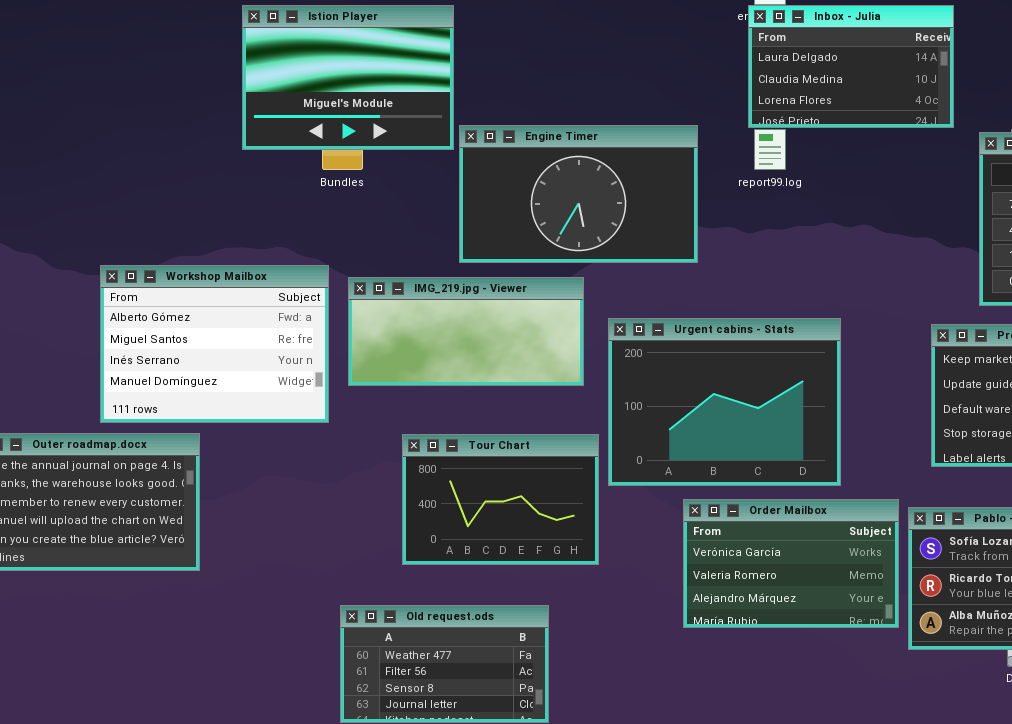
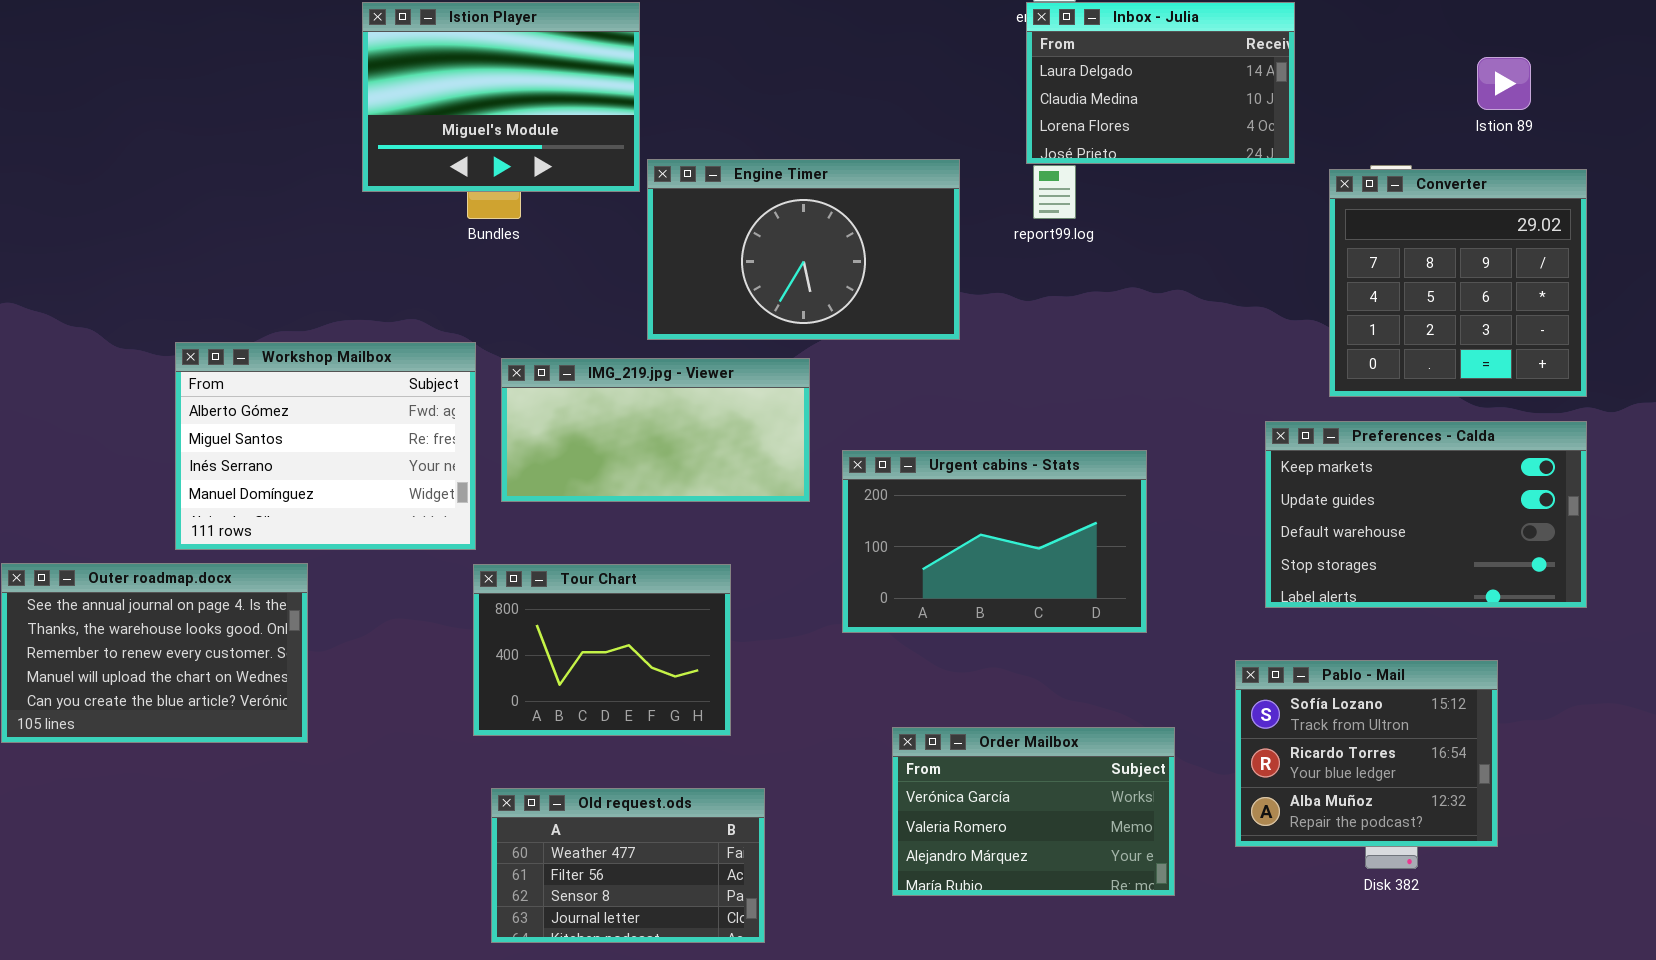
Urgent cabins - Stats: [608,318,841,486] -> [842,450,1147,633], resized
Tour Chart: [402,434,599,565] -> [473,564,731,736], moved
Order Mailbox: [683,499,899,628] -> [892,727,1175,896], moved

